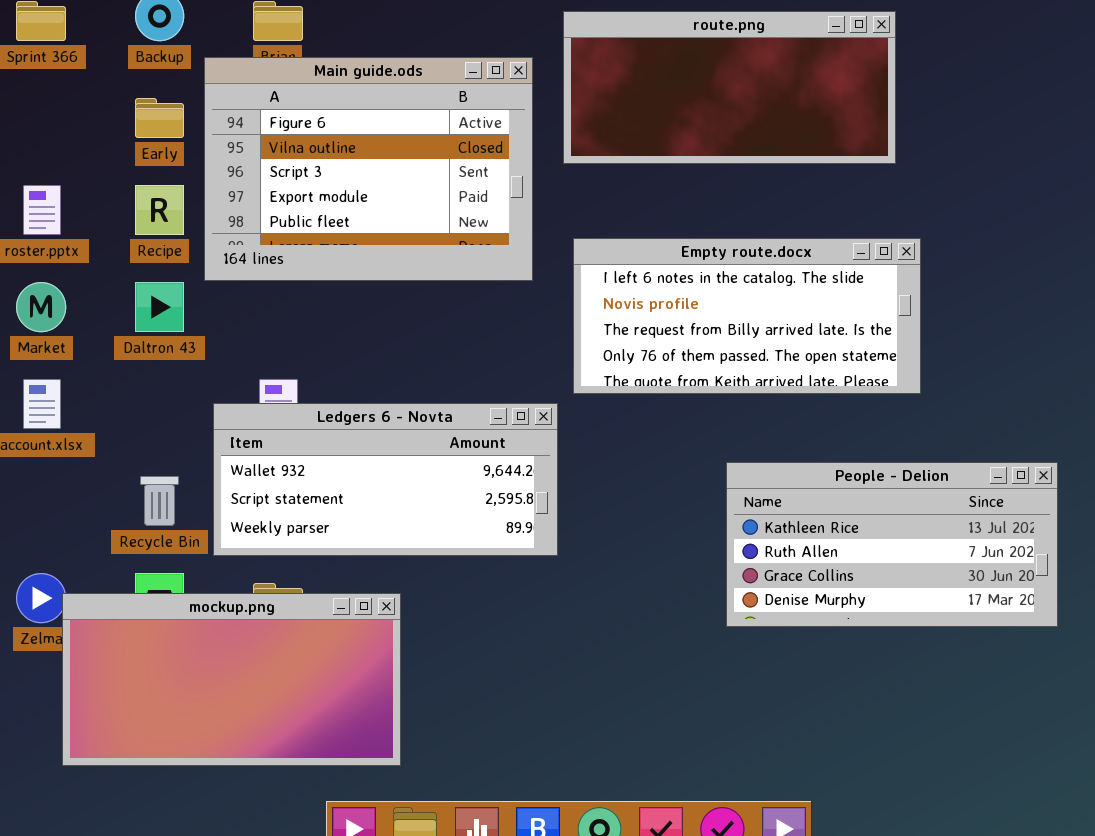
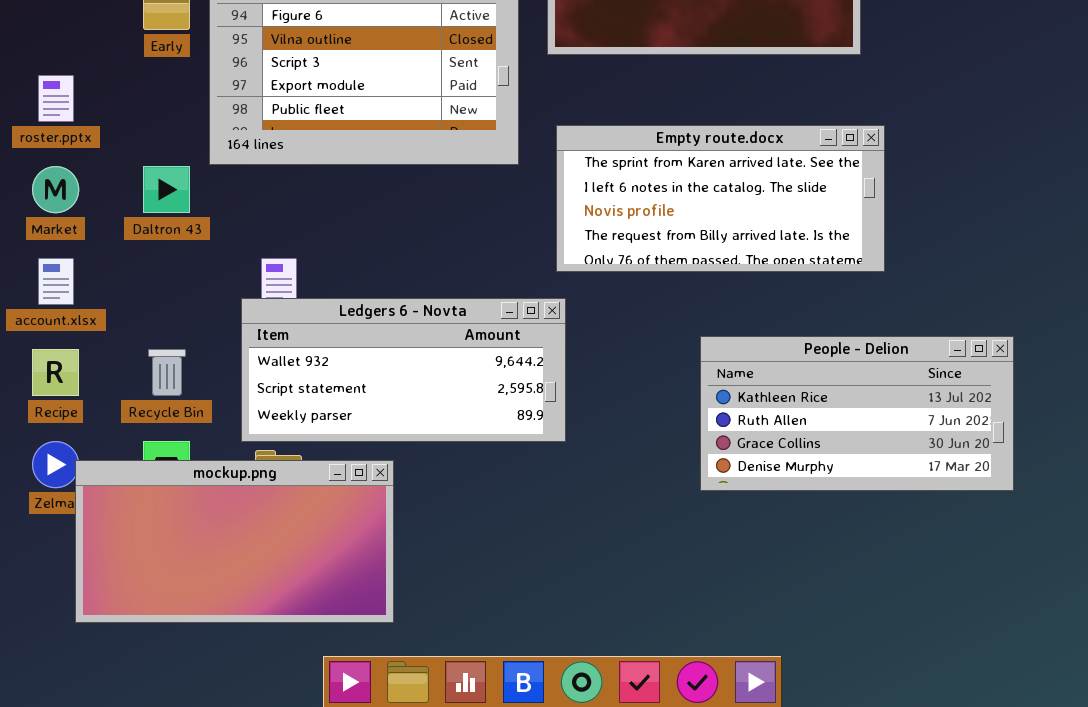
Recipe: [135,185,184,235] -> [32,349,79,396], moved
Empty route.docx: [573,238,921,394] -> [556,125,885,272], scrolled up 1 row
Ledgers 6 - Novta: [213,403,558,556] -> [241,298,566,442], moved

